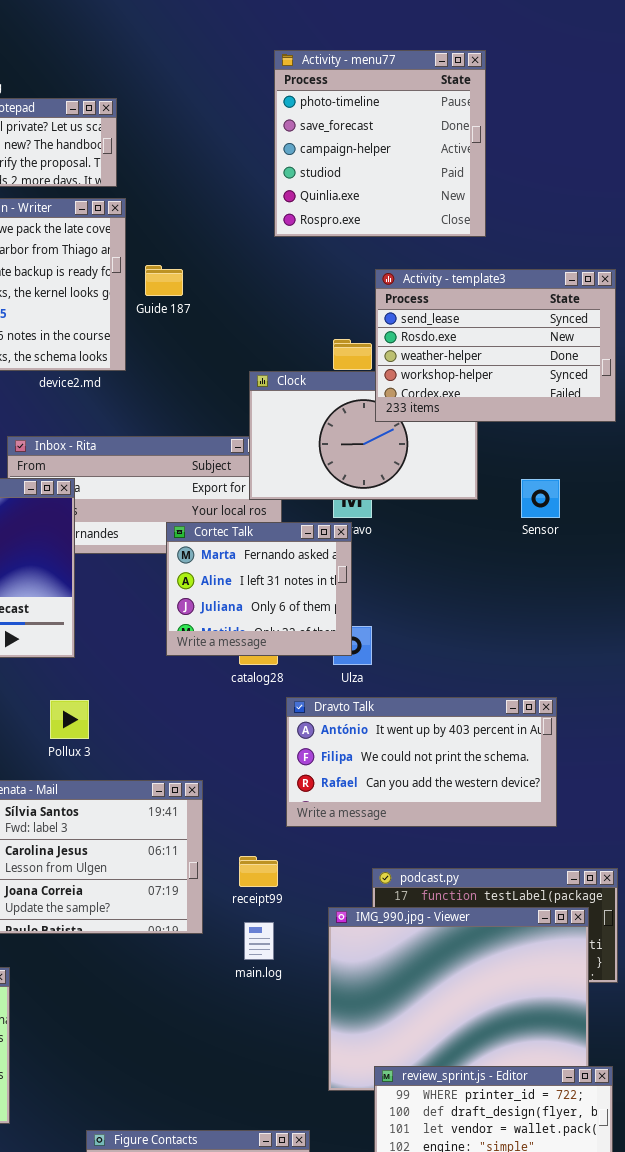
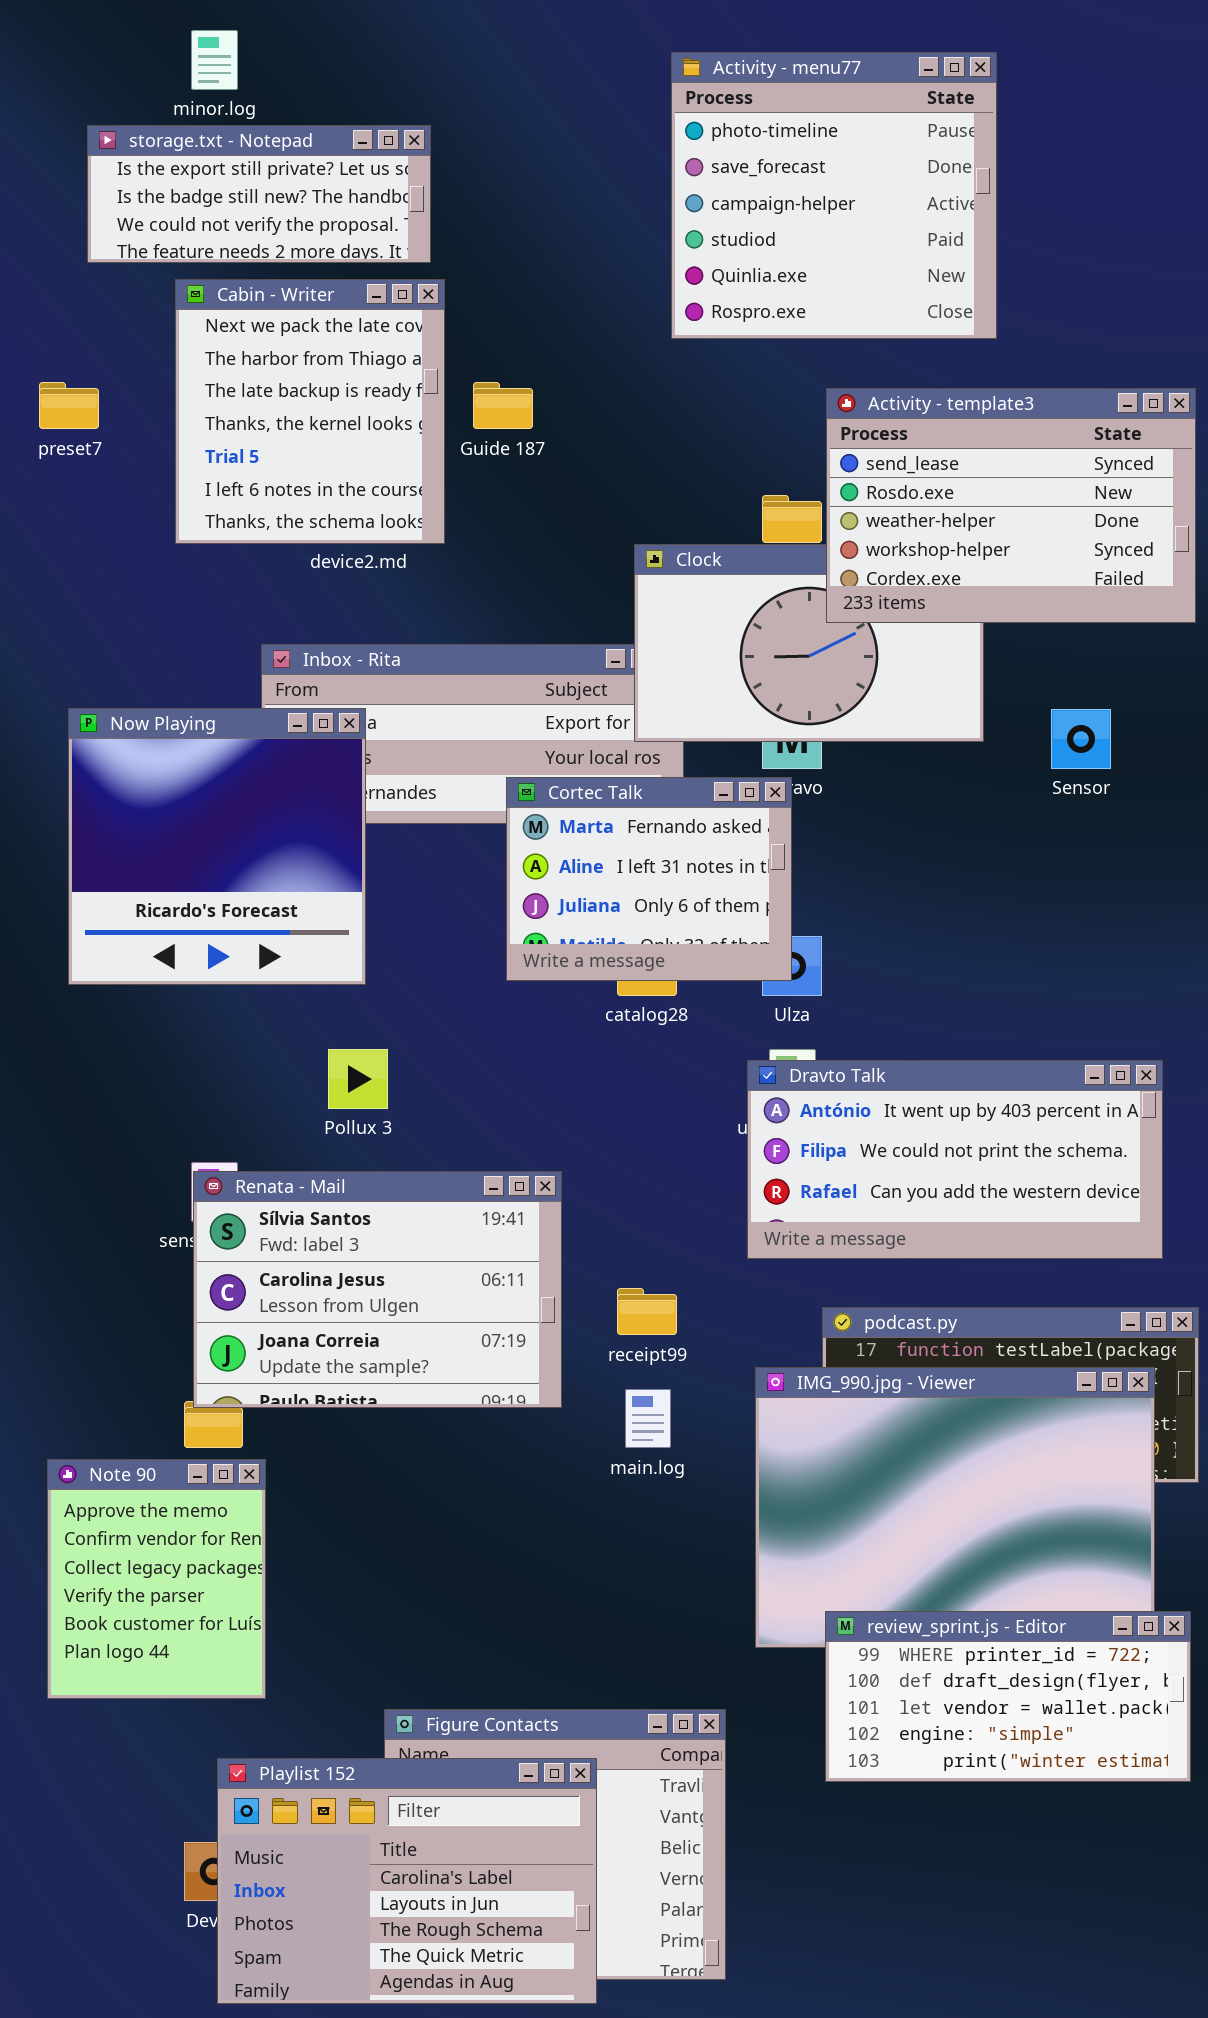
Dravto Talk: [286,697,557,827] -> [747,1060,1163,1259], moved

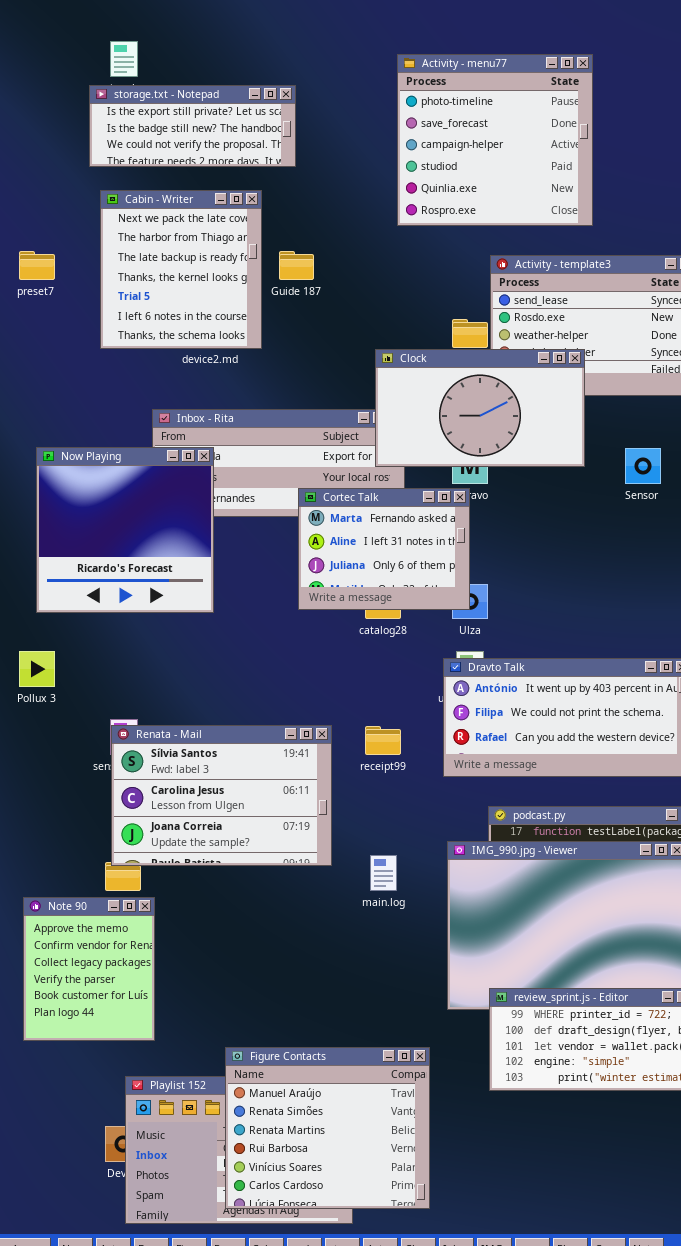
storage.txt - Notepad: [87,125,431,263] -> [89,85,296,167], moved
Clock: [634,544,984,742] -> [375,349,585,467], raised
Pollux 3: [328,1049,388,1109] -> [19,651,55,687], moved
receipt99: [617,1288,677,1335] -> [365,726,401,755], moved
Figure Contacts: [384,1709,726,1980] -> [225,1047,430,1209], raised

